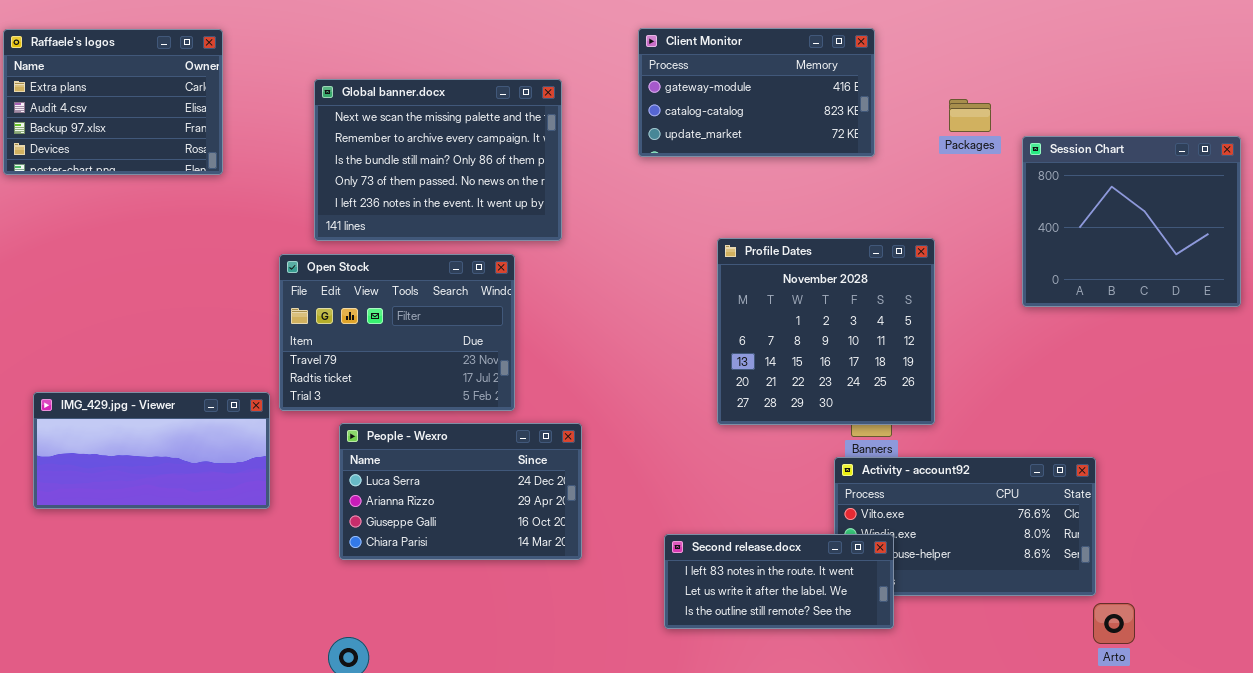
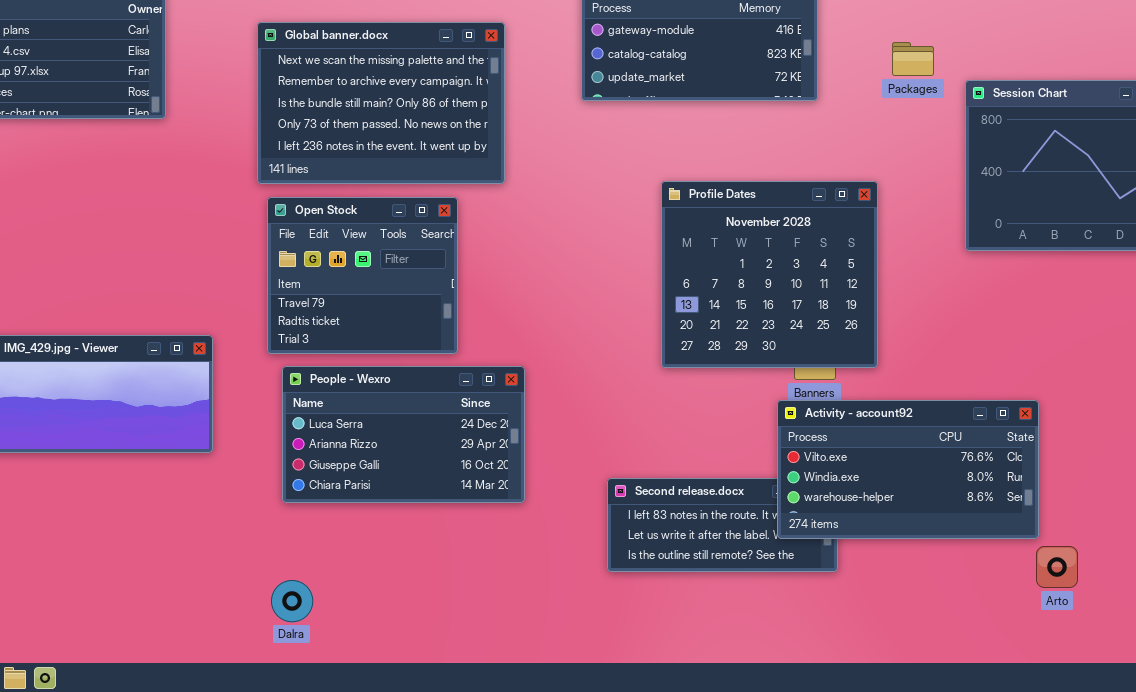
Open Stock: [279,254,515,411] -> [267,197,458,354], resized
Activity - account92: [834,457,1096,596] -> [777,400,1039,539], raised

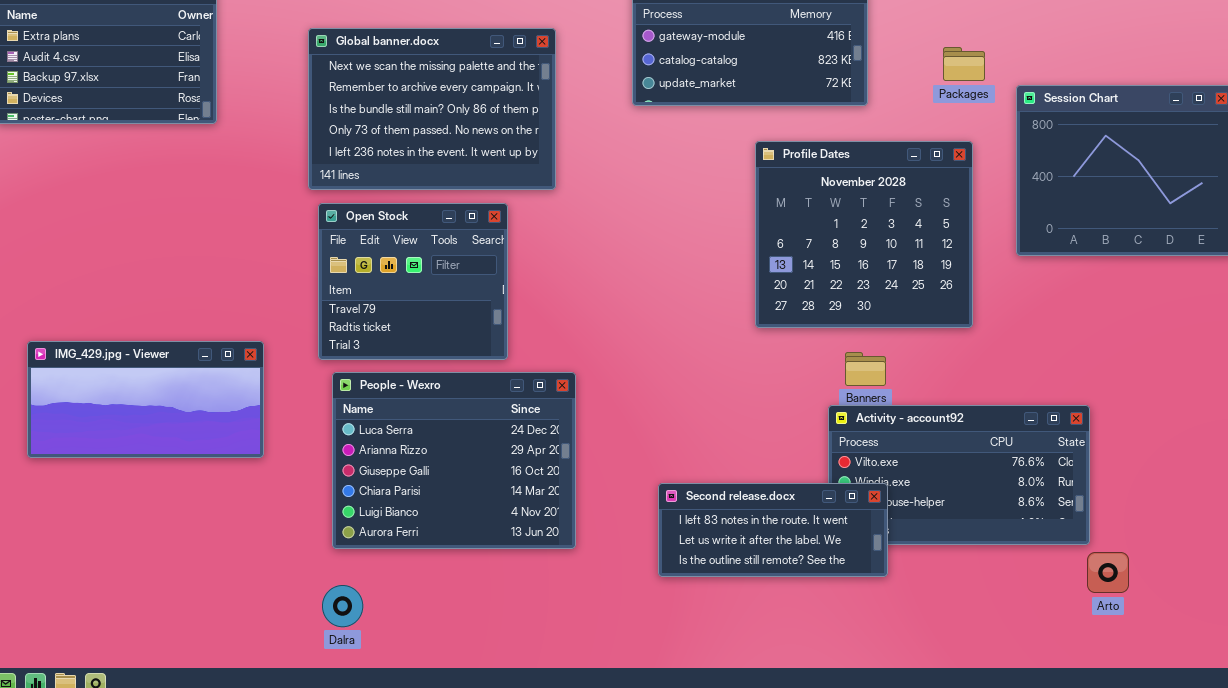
Profile Dates: [661,181,878,368] -> [755,141,973,328], moved
People - Wexro: [282,366,525,503] -> [332,372,576,549], resized
Second release.docx: [607,478,838,572] -> [658,483,888,577], raised

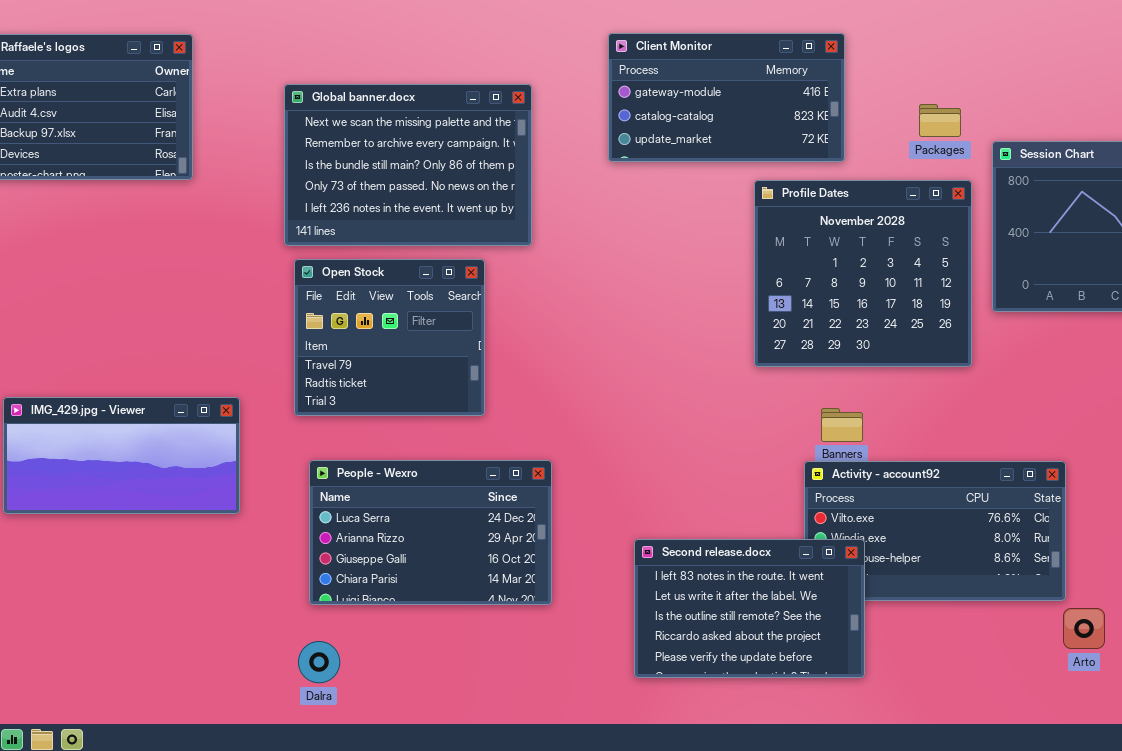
Profile Dates: [755,141,973,328] -> [754,180,972,367], moved
People - Wexro: [332,372,576,549] -> [309,460,552,605], resized
Second release.docx: [658,483,888,577] -> [634,539,865,678], resized

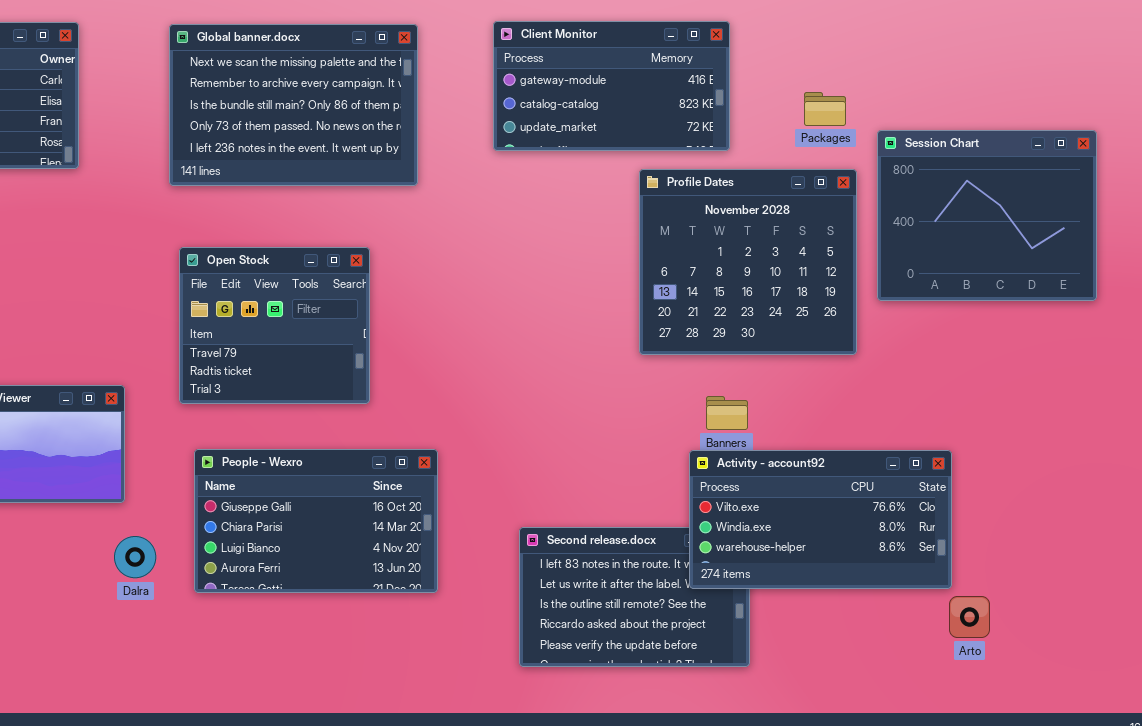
Global banner.docx: [284,84,532,246] -> [169,24,418,186], moved
People - Wexro: [309,460,552,605] -> [194,449,438,593], scrolled down 2 rows
Activity - account92: [804,461,1066,601] -> [689,450,952,589], raised
Dalra: [298,641,340,683] -> [114,536,156,578], moved

